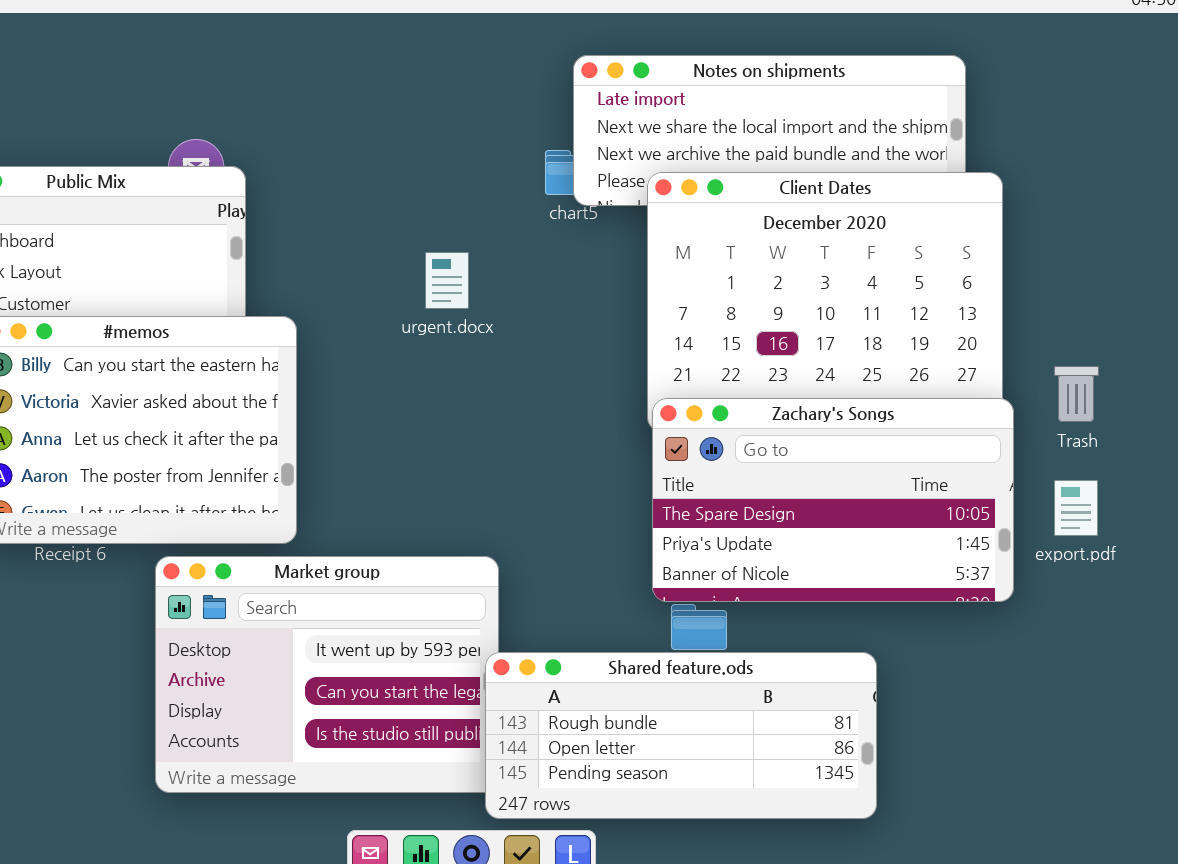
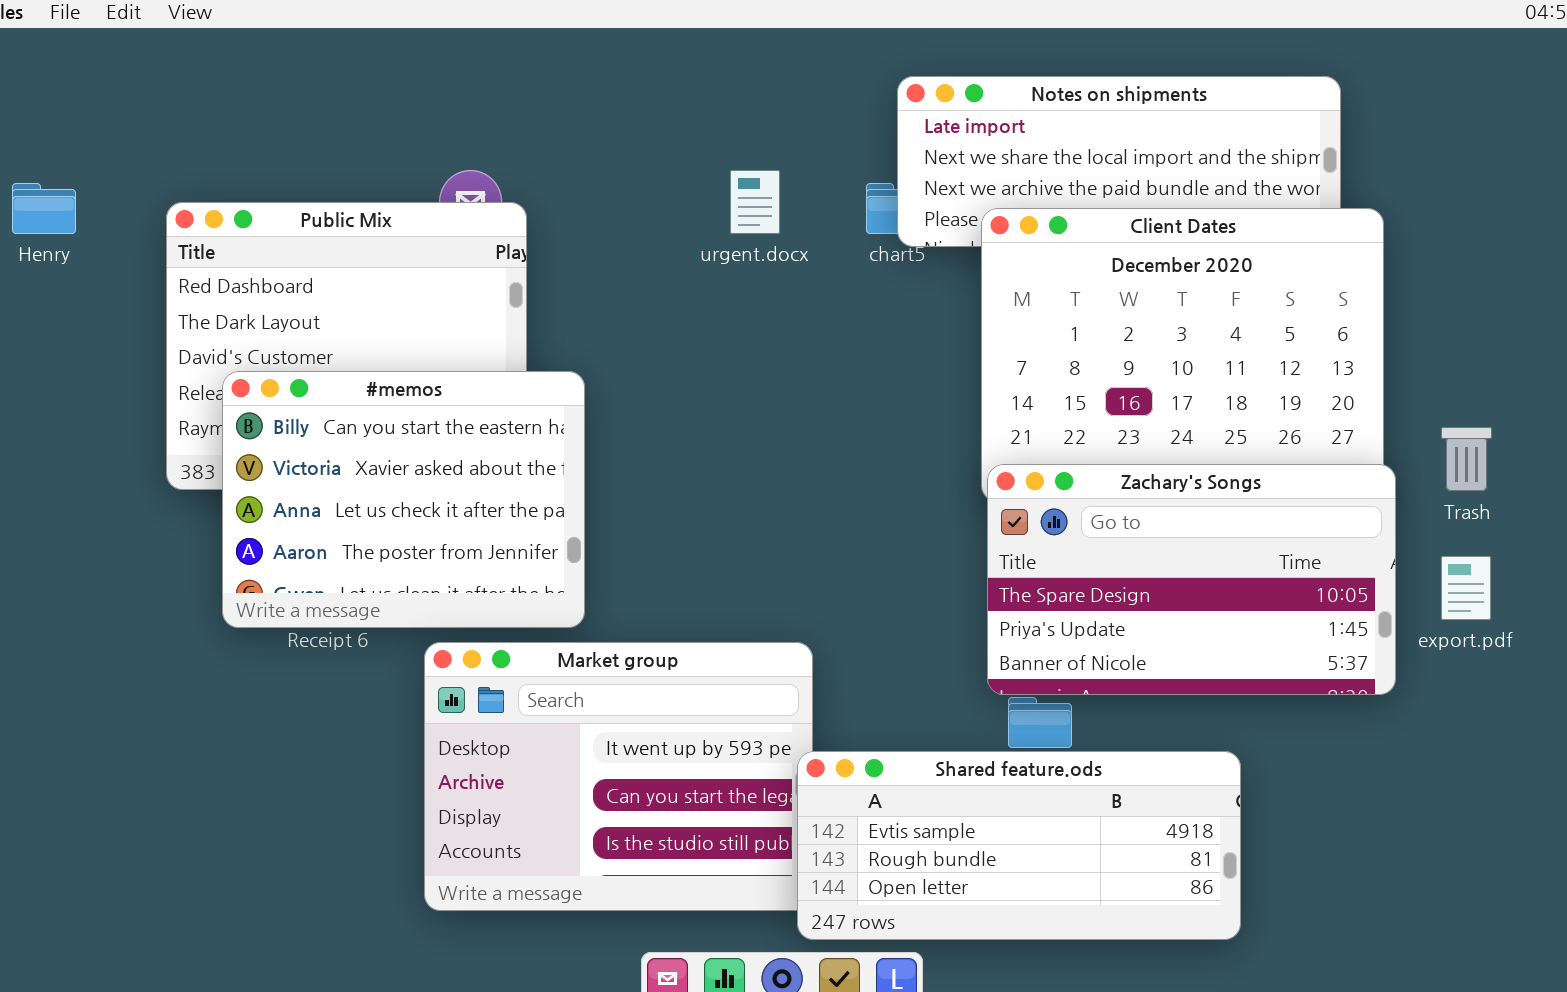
urgent.docx: [425,252,469,309] -> [730,170,780,234], moved
Shared feature.ods: [485,652,877,819] -> [797,751,1241,940], scrolled up 1 row

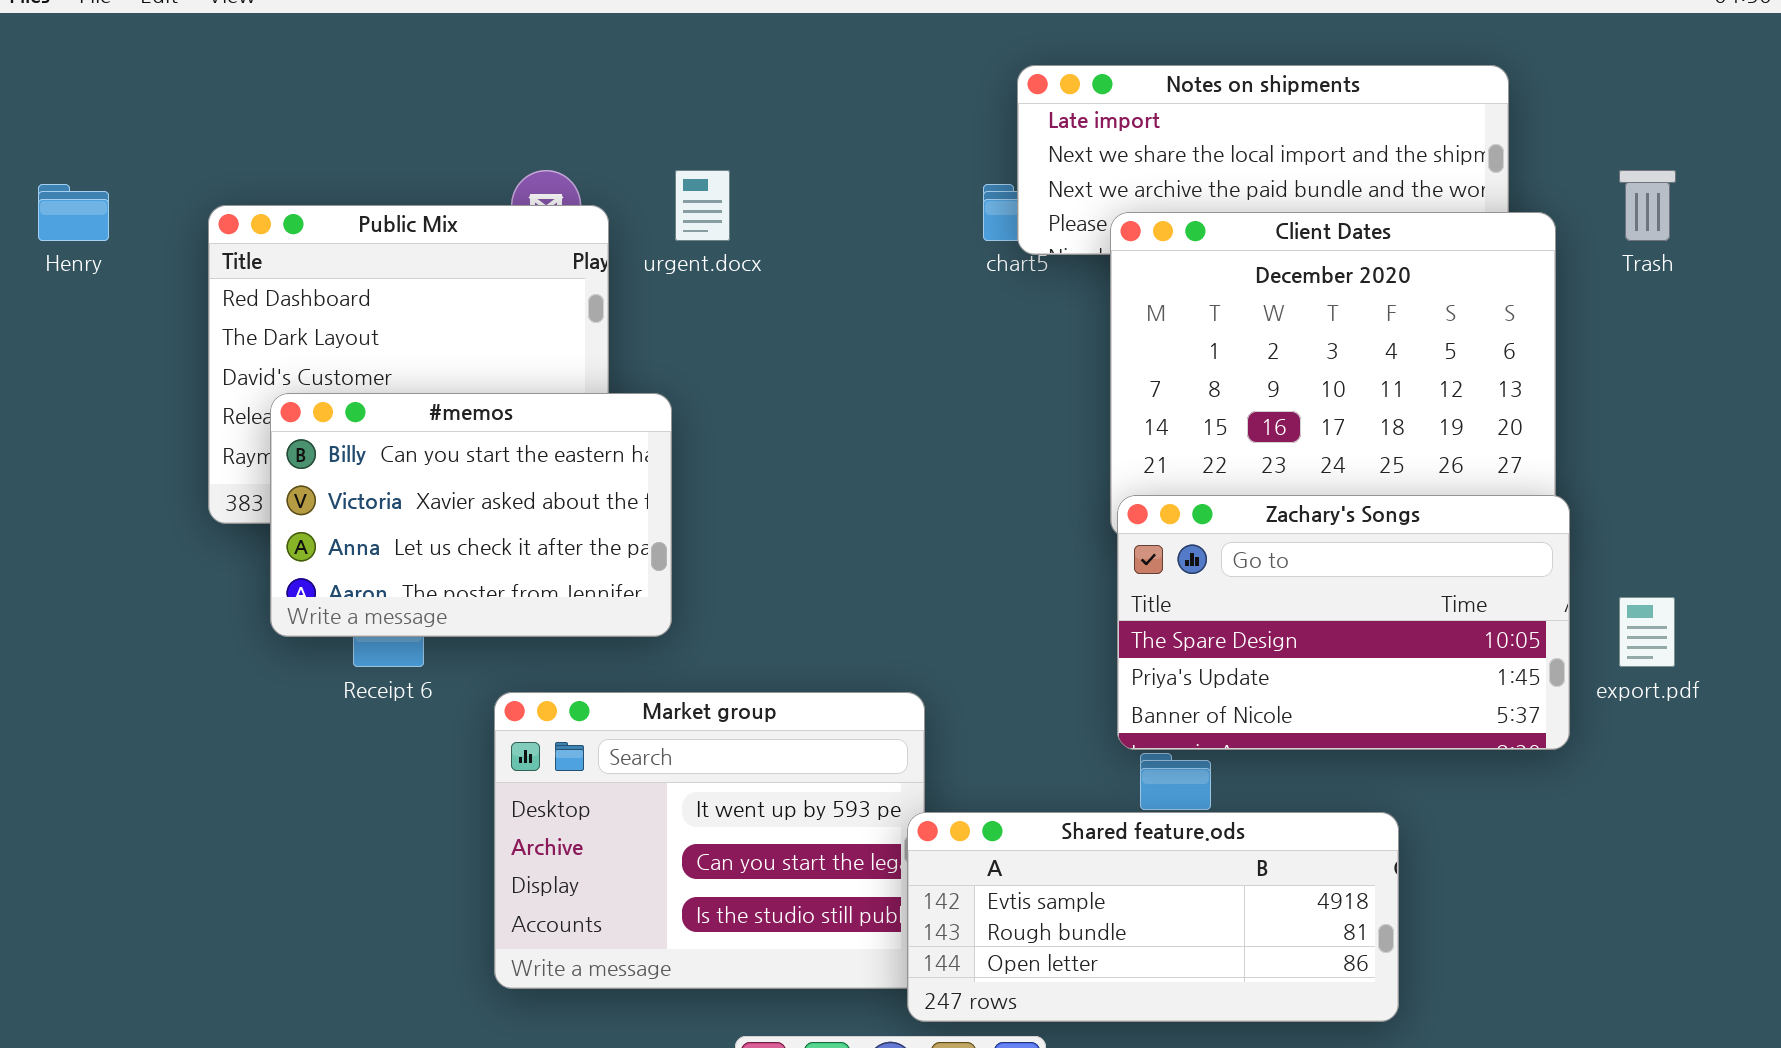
urgent.docx: [730,170,780,234] -> [675,170,730,241], moved
#memos: [222,371,585,628] -> [270,393,672,637], resized
Trash: [1441,427,1492,491] -> [1619,170,1676,241], moved

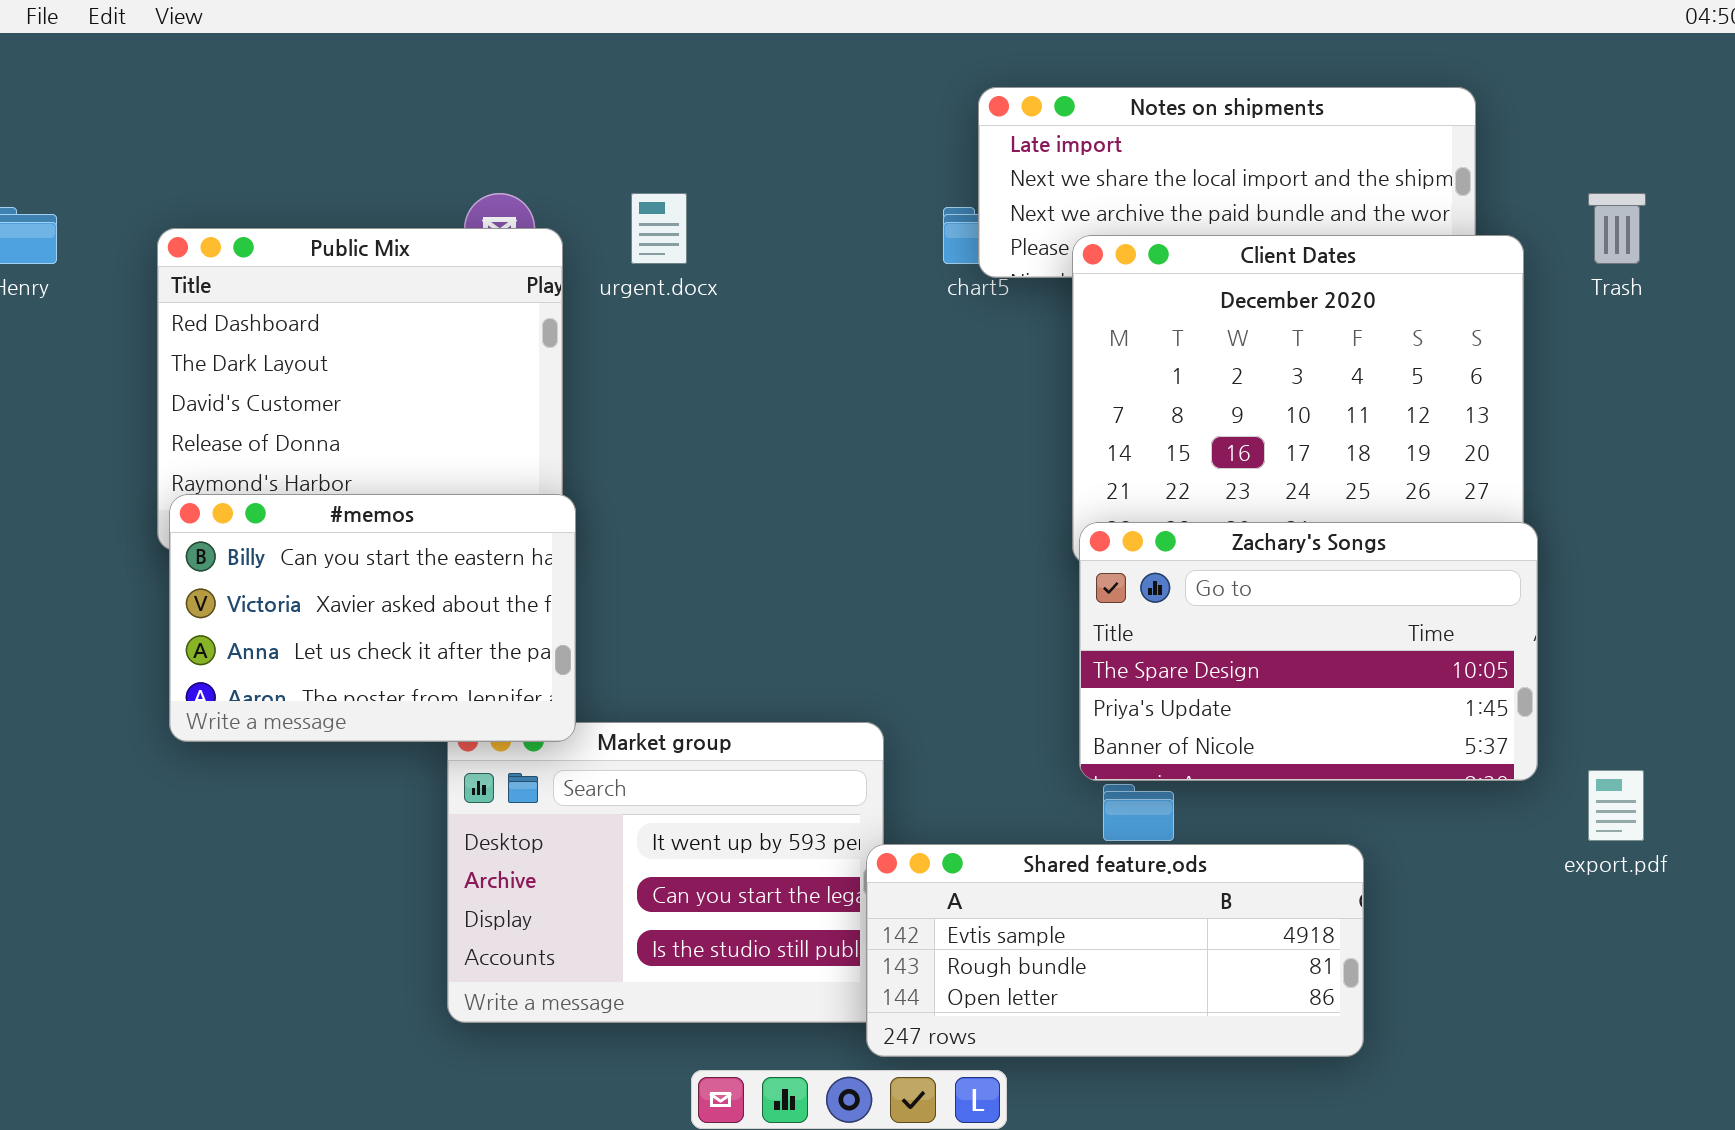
#memos: [270,393,672,637] -> [169,494,576,742], moved
export.pdf: [1619,597,1675,667] -> [1588,770,1644,841], moved

